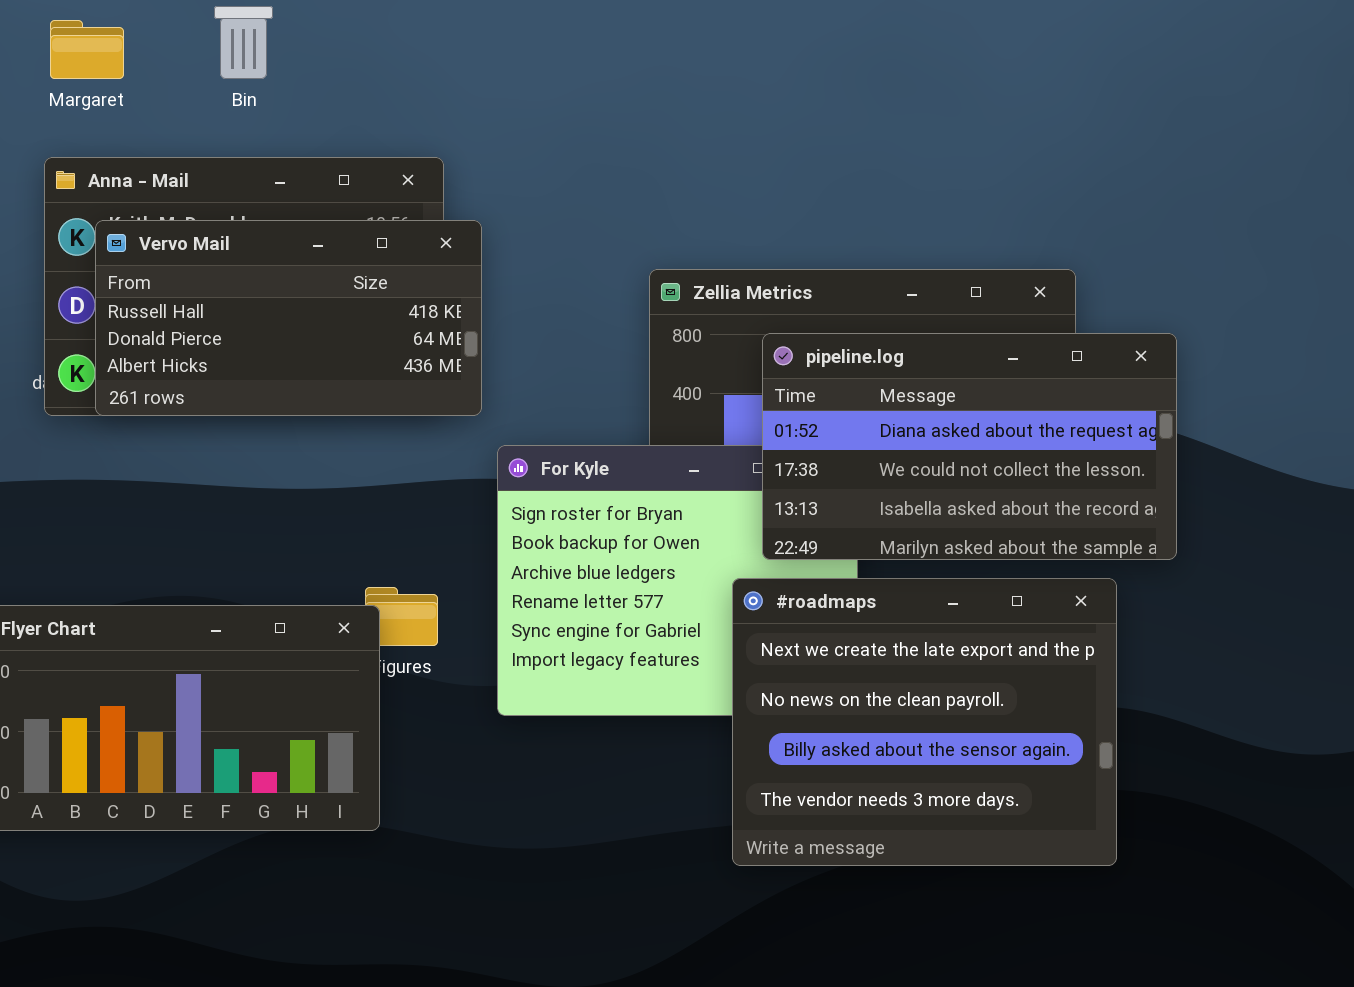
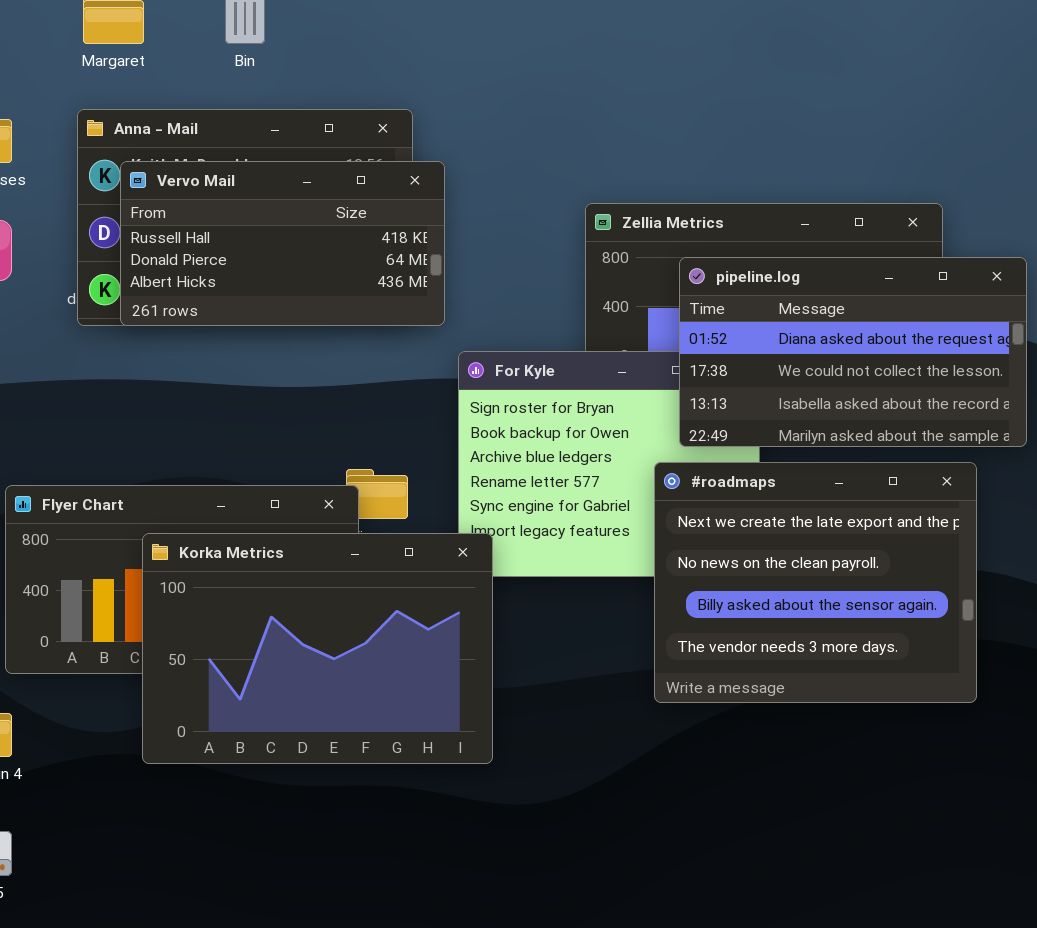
Korka Metrics: none -> [142,533,493,764], opened

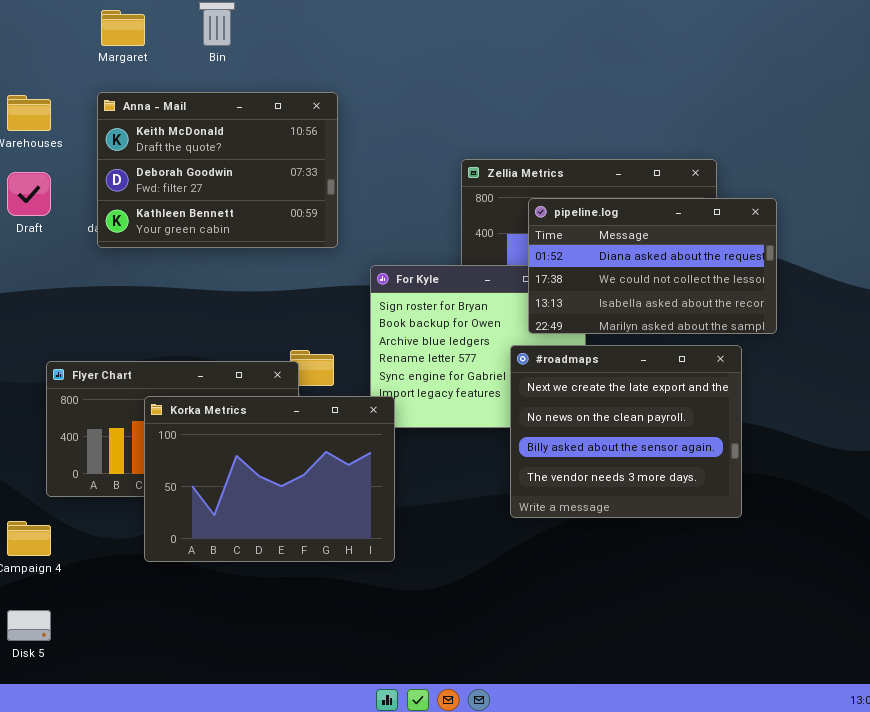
Vervo Mail: [120,161,445,326] -> none, closed

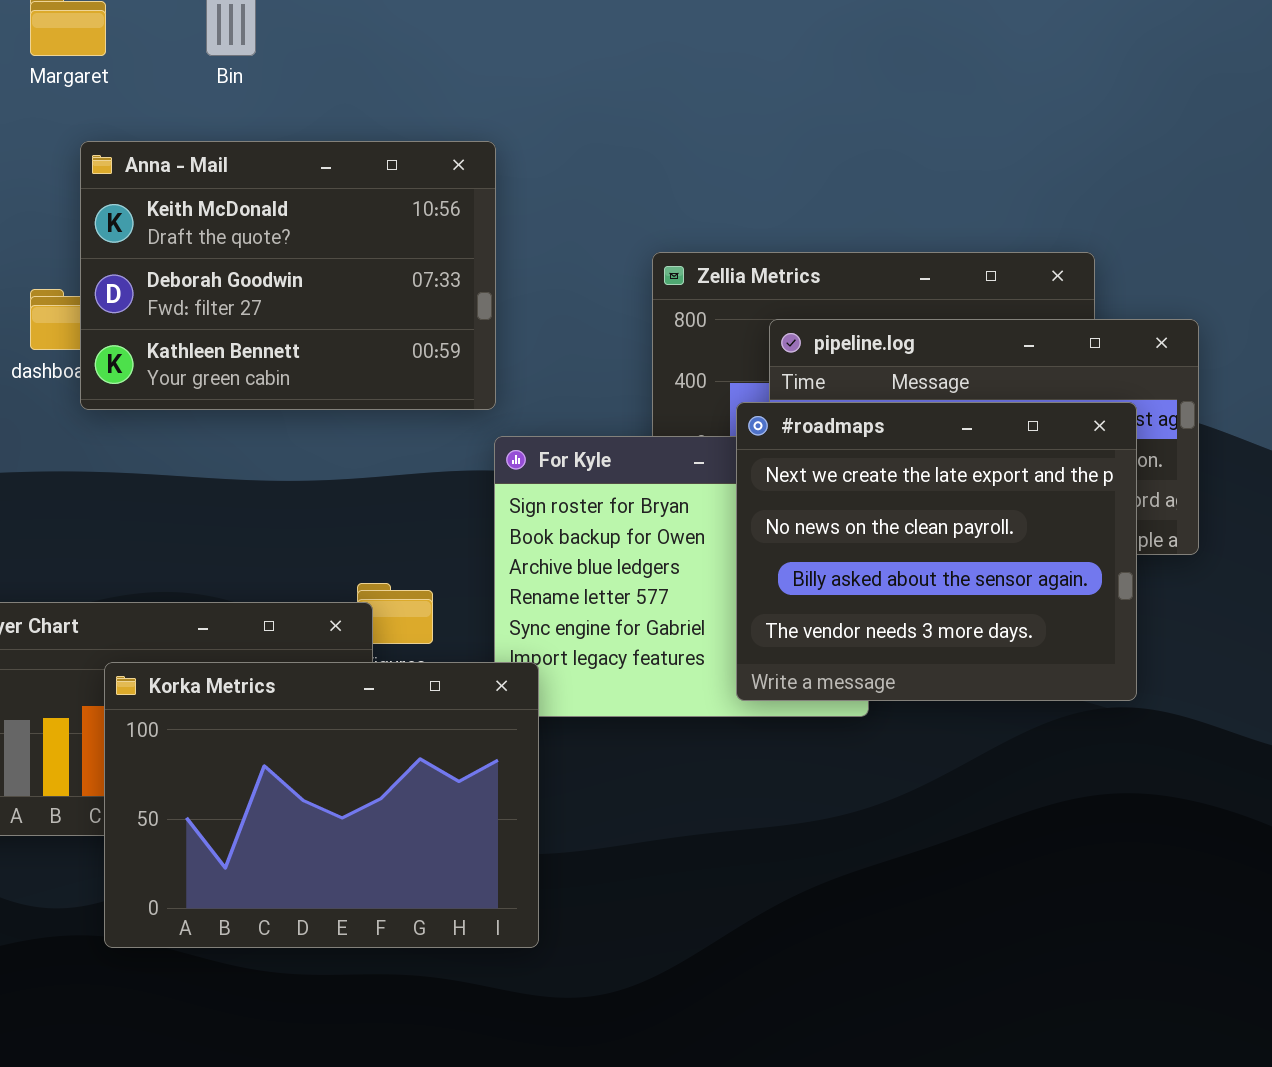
Anna - Mail: [97,92,338,248] -> [80,141,496,410], moved
#roadmaps: [510,345,742,518] -> [736,402,1137,701], moved

